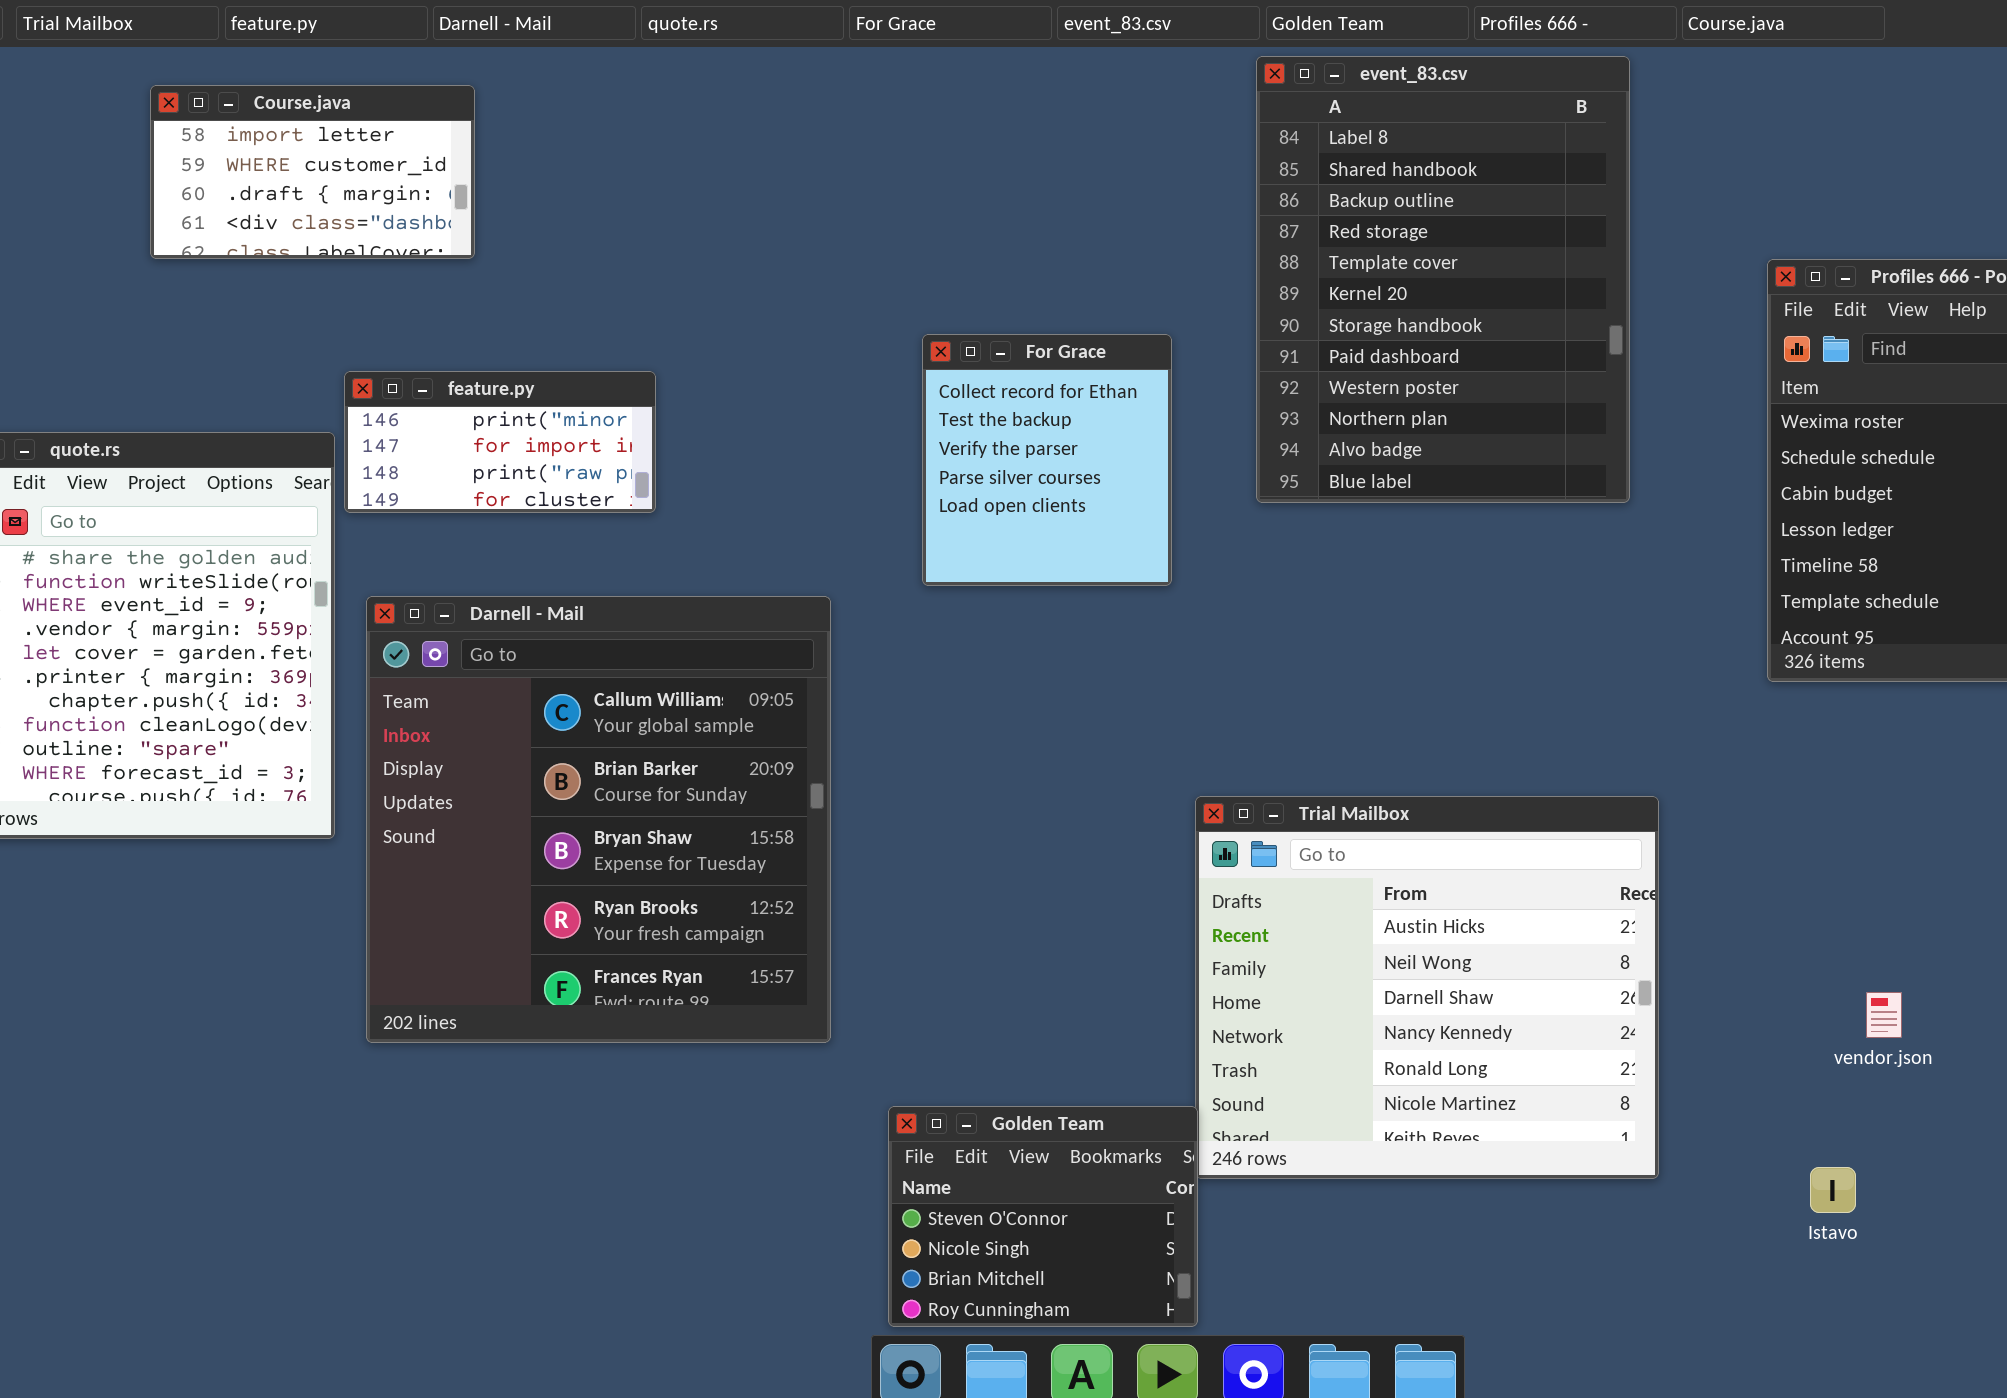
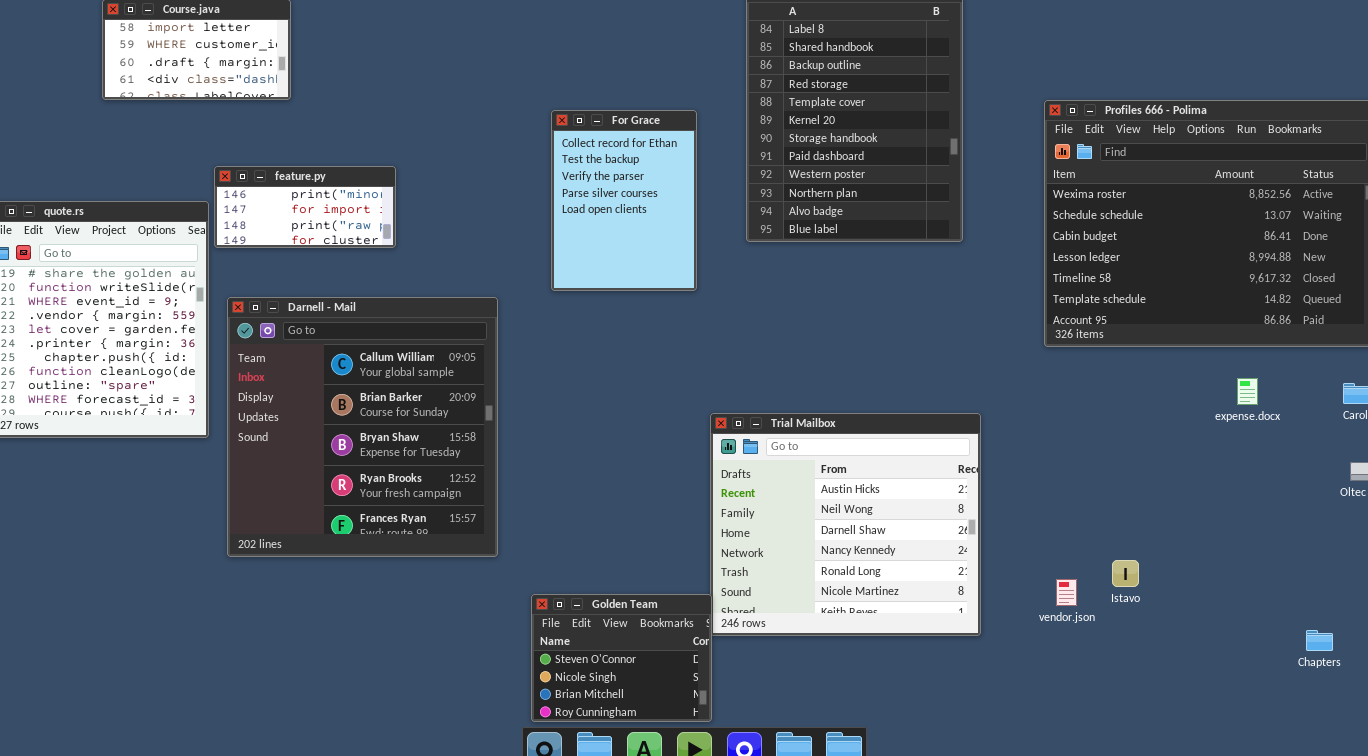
For Grace: [922,334,1172,586] -> [551,110,697,291], resized
vendor.json: [1866,992,1902,1038] -> [1056,579,1077,606], moved
Istavo: [1810,1167,1856,1213] -> [1112,560,1139,587], moved

